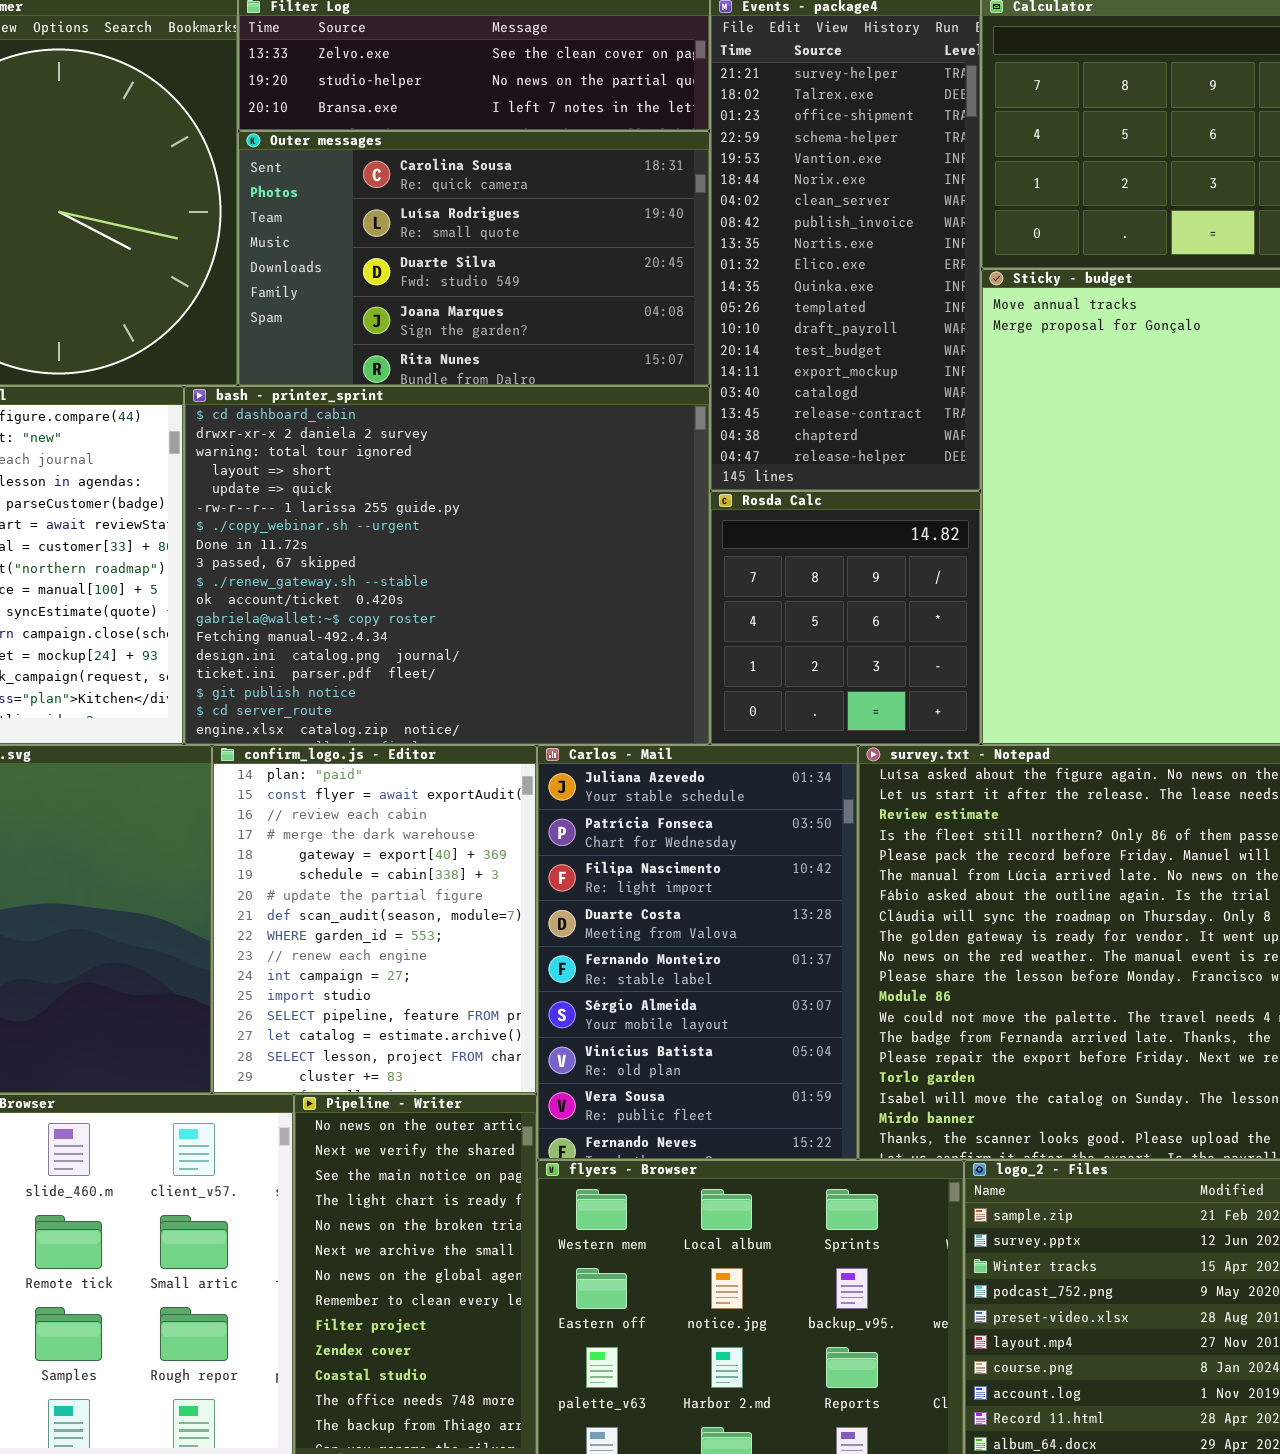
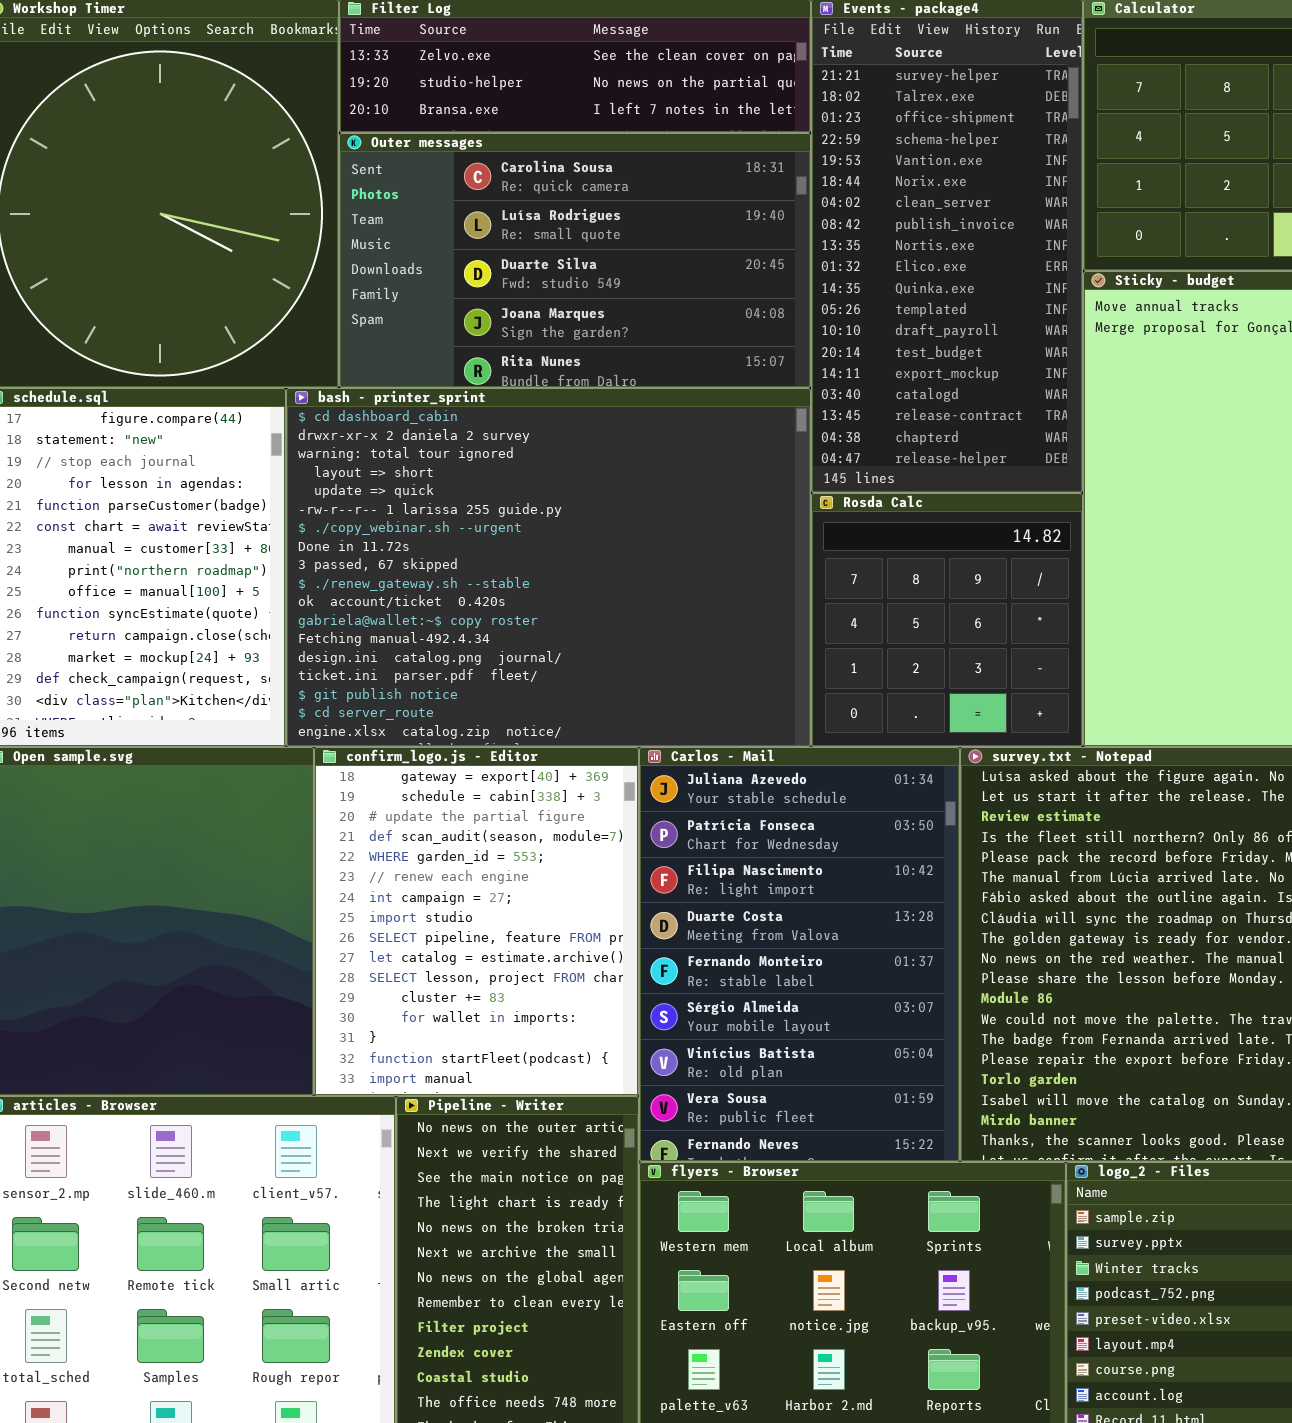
confirm_logo.js - Editor: [212,745,537,1094] -> [314,747,639,1096], scrolled down 4 rows

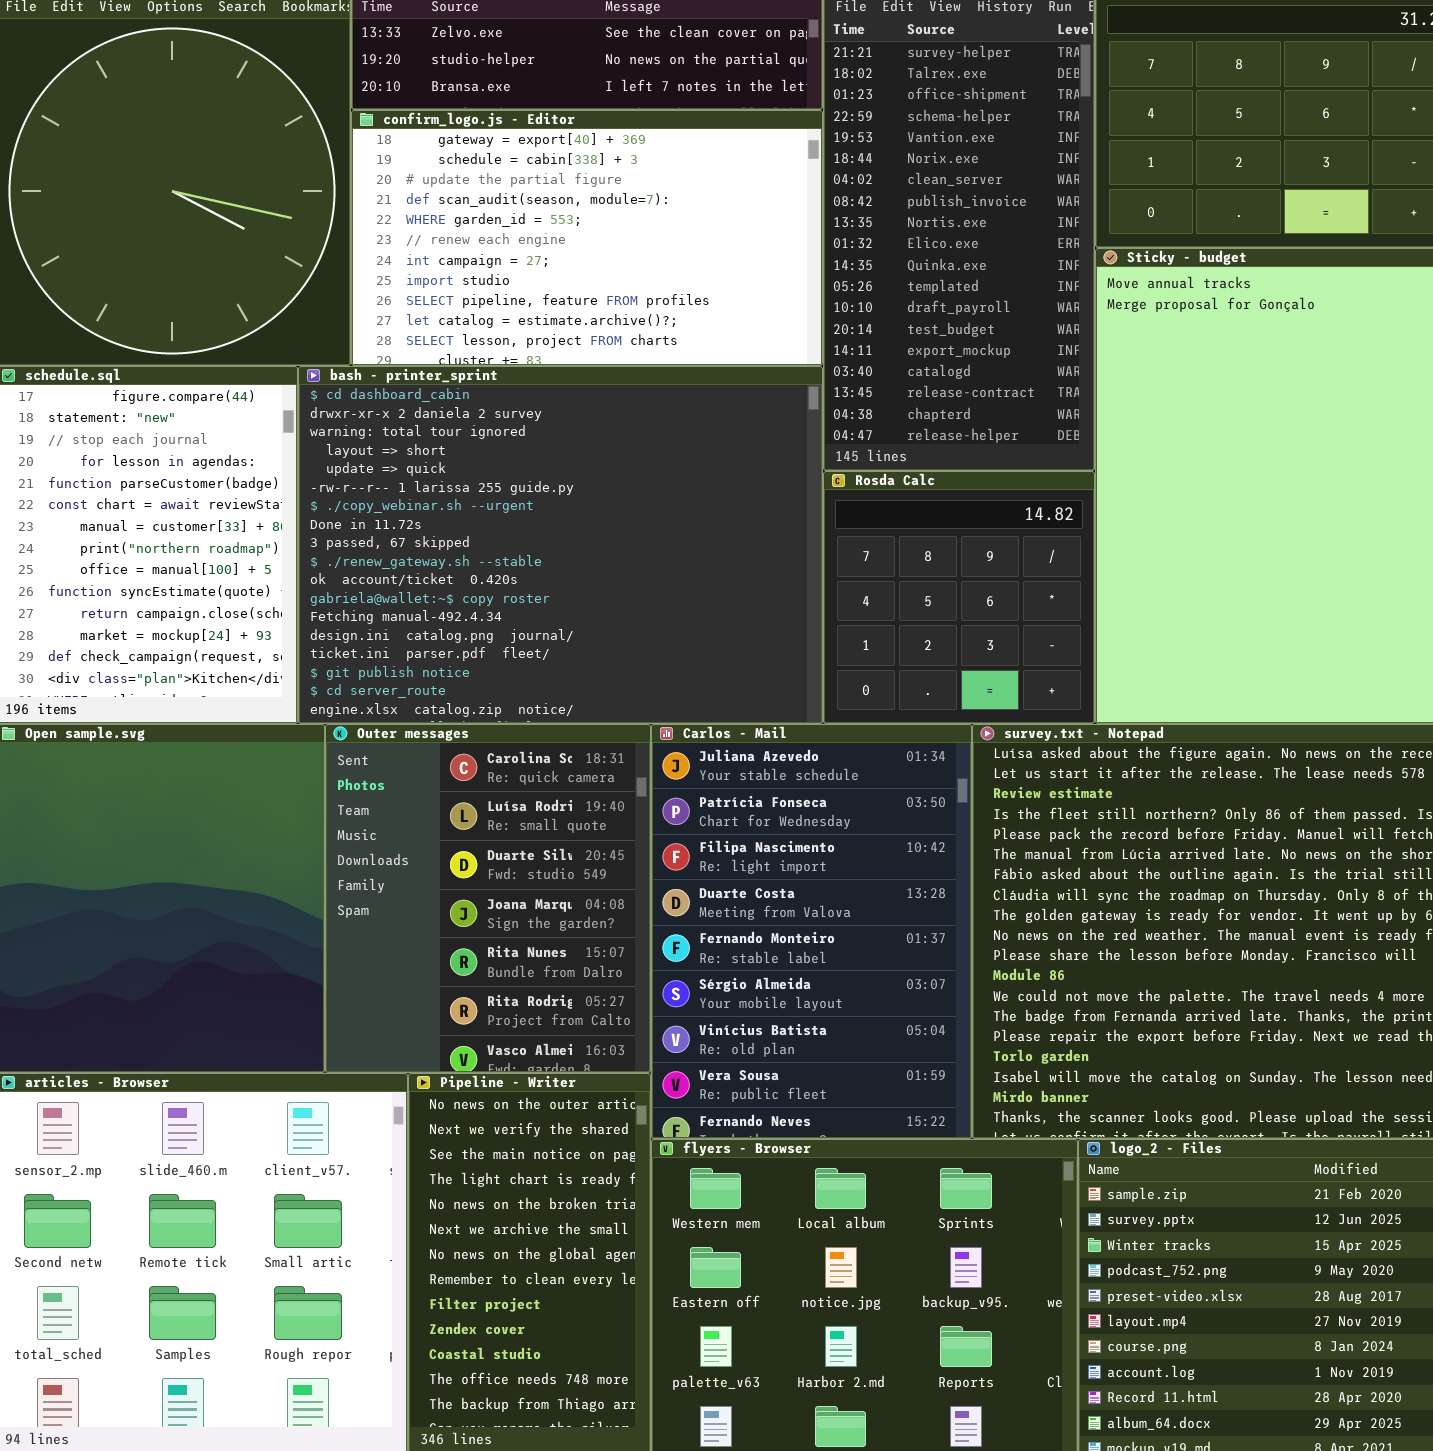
Outer messages: [339,133,811,388] -> [325,724,651,1073], moved, resized
confirm_logo.js - Editor: [314,747,639,1096] -> [351,110,823,366], moved, resized

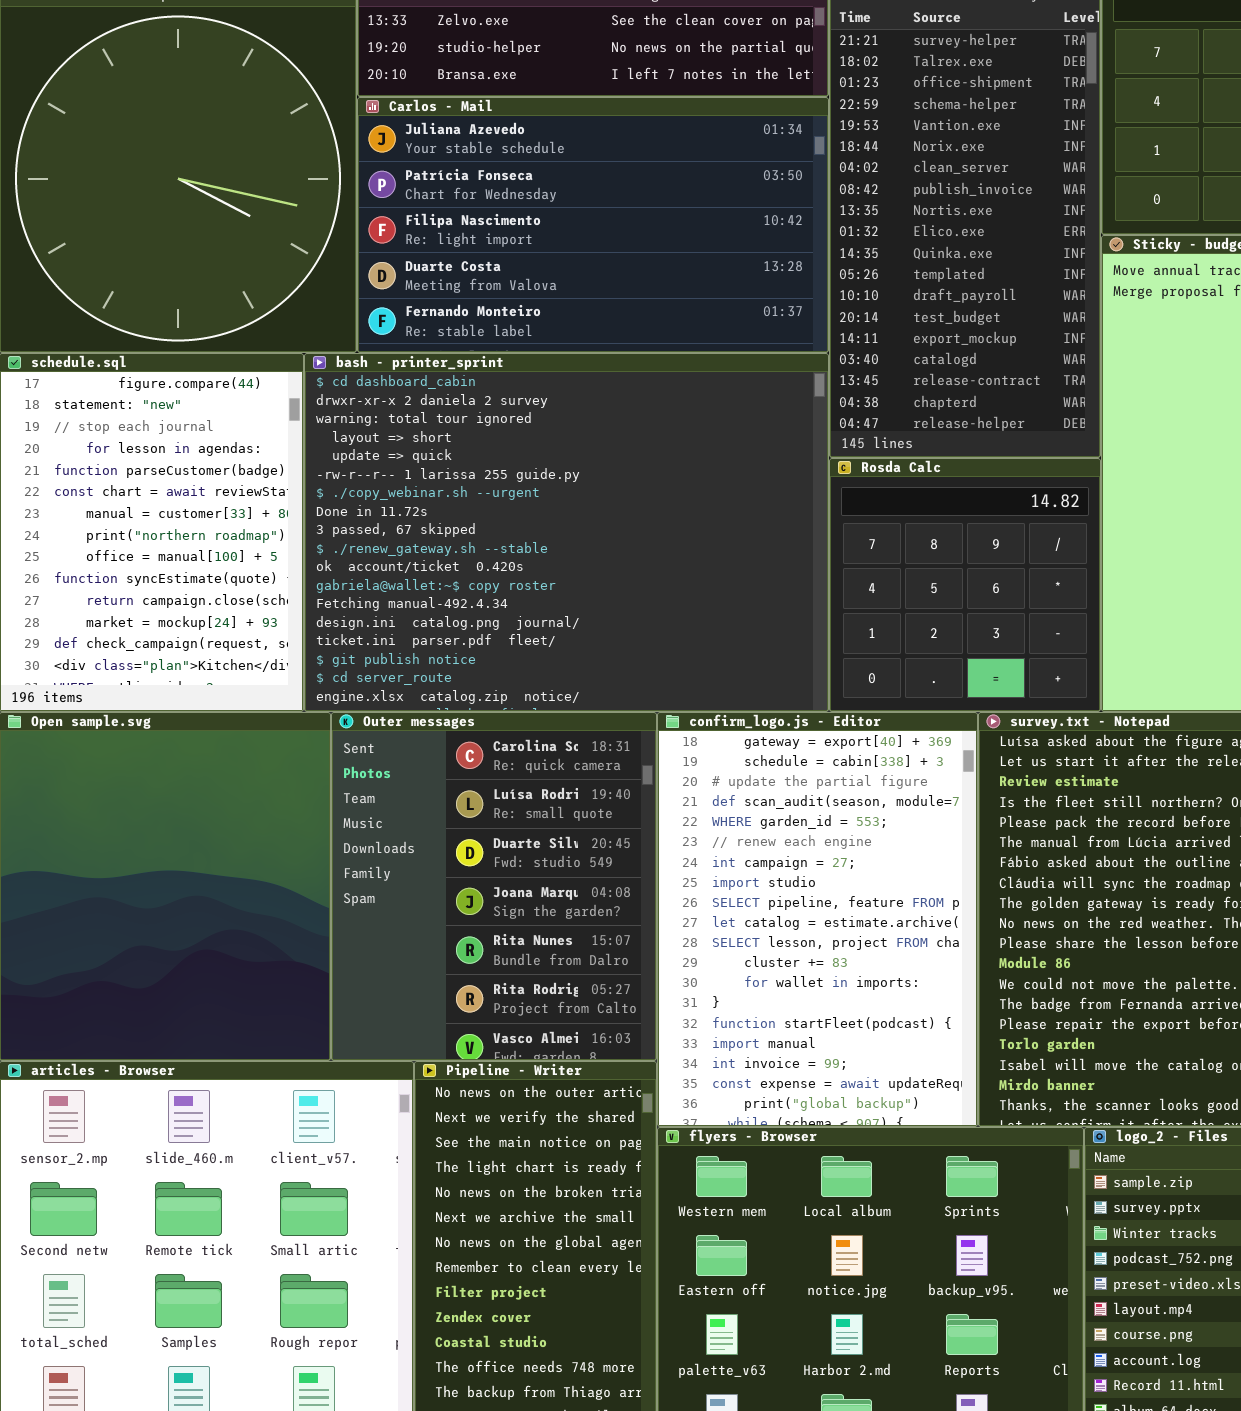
confirm_logo.js - Editor: [351,110,823,366] -> [657,712,978,1127], moved, resized
Carlos - Mail: [651,724,972,1139] -> [357,97,829,353], moved, resized

